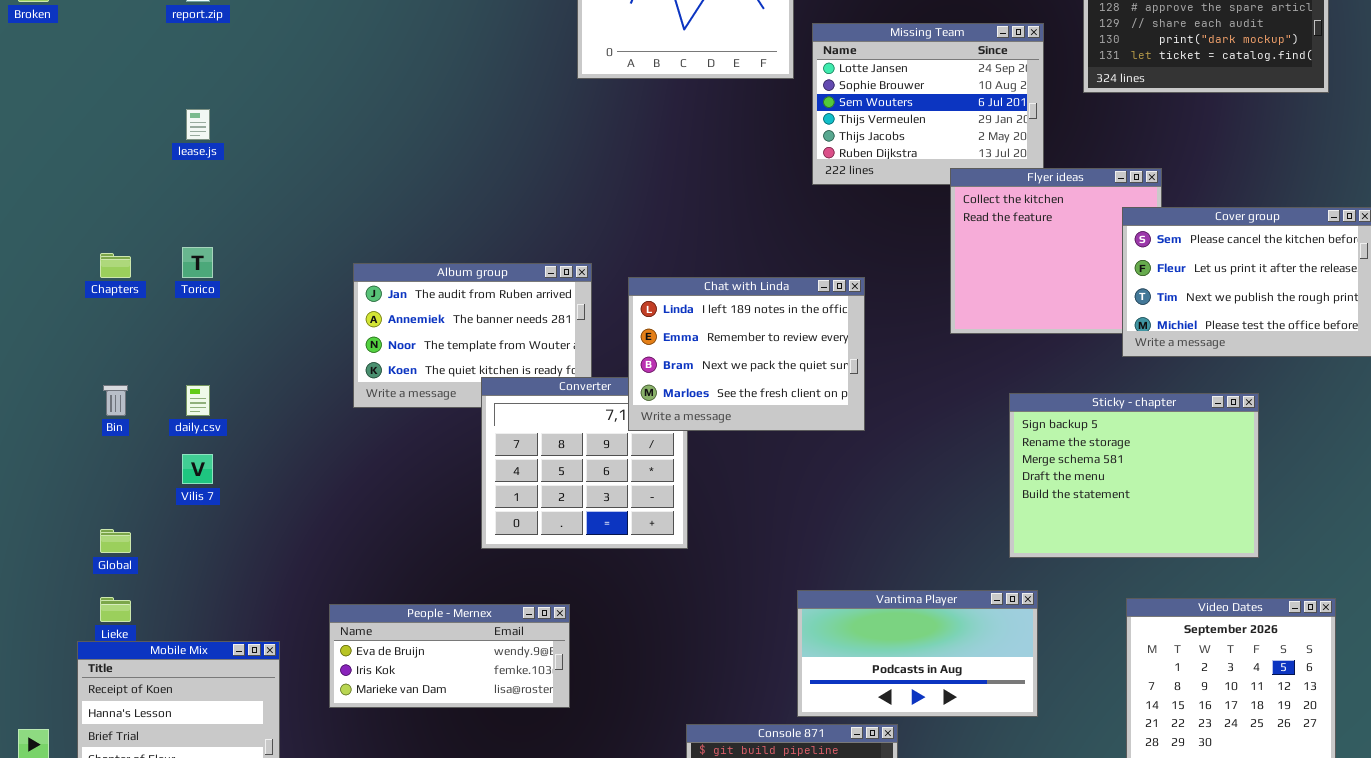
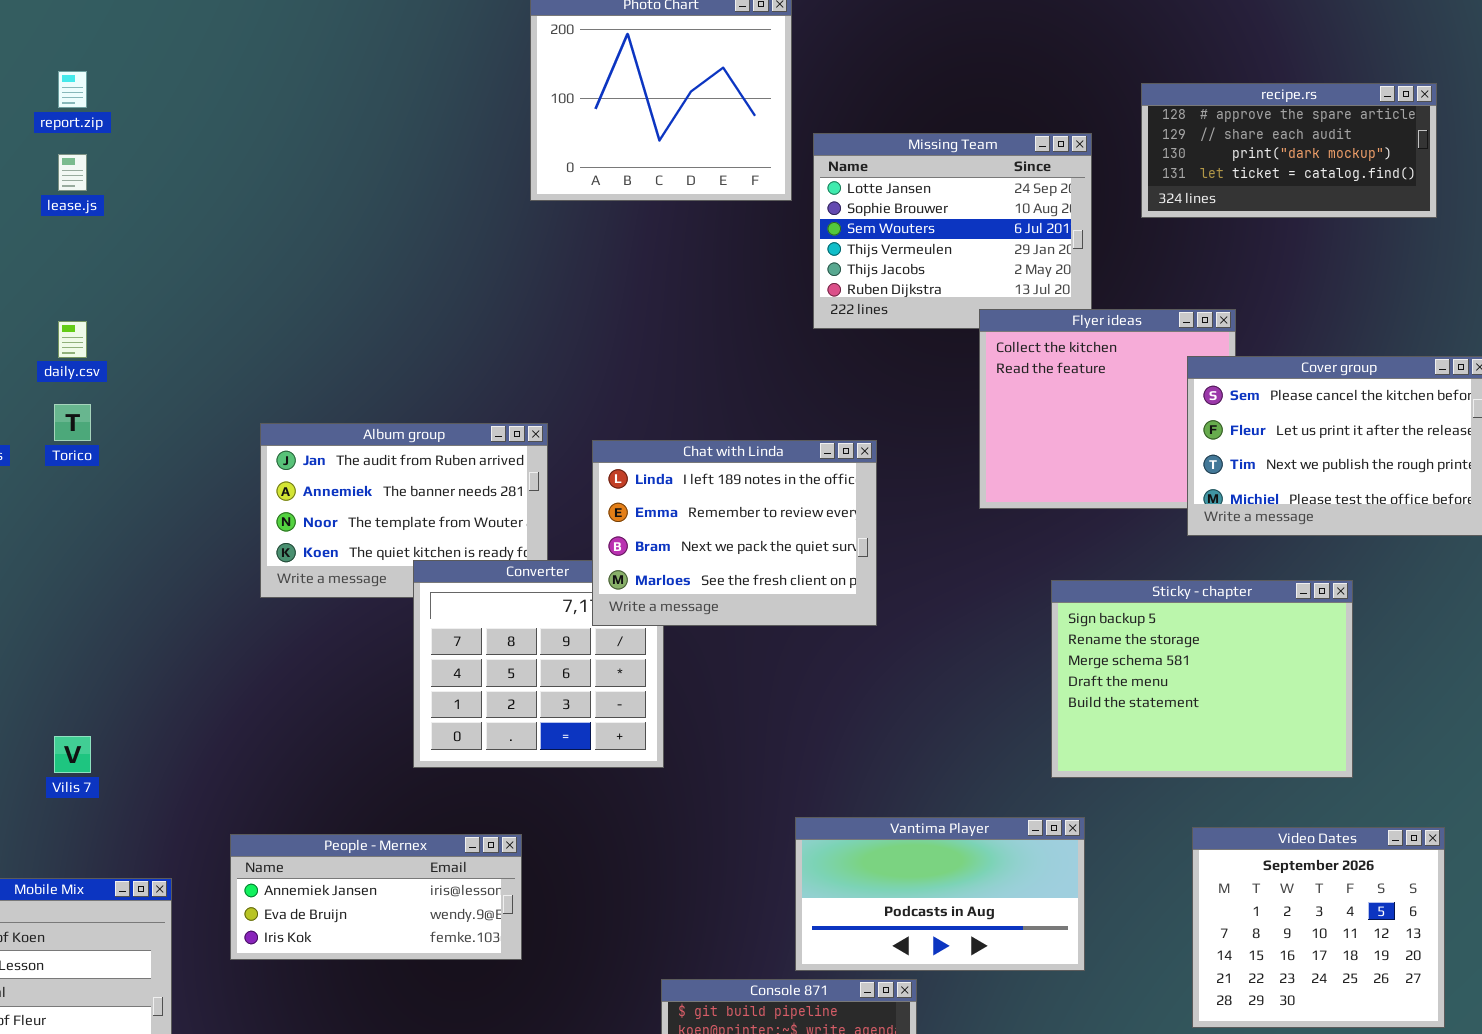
lease.js: [186,109,210,140] -> [58,154,87,191], moved
daily.csv: [186,385,210,416] -> [58,321,87,358], moved
Vilis 7: [182,454,213,484] -> [54,736,91,773], moved
People - Mernex: [329,604,570,708] -> [230,834,522,960], scrolled up 1 row

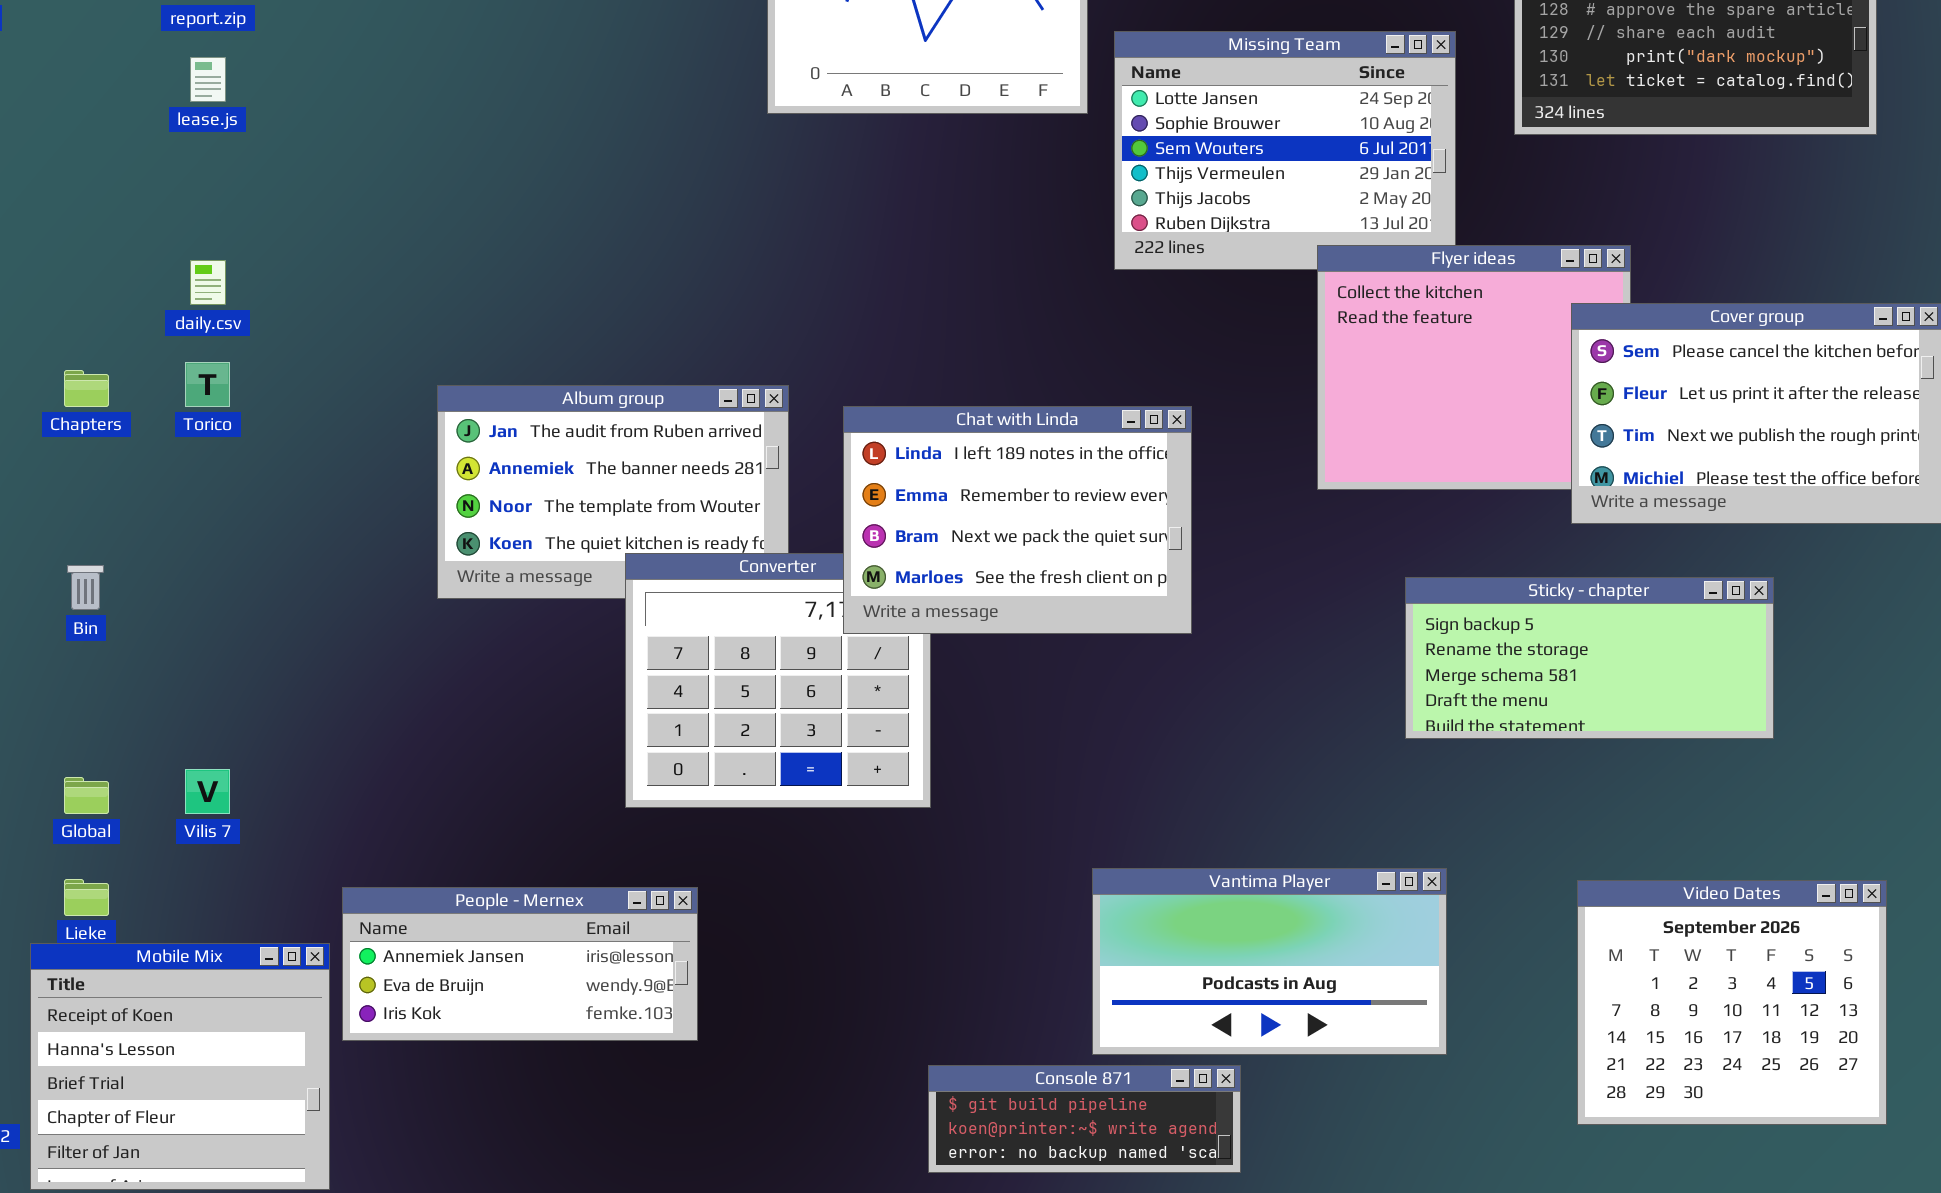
Sticky - chapter: [1051,580,1353,778] -> [1405,577,1774,739], resized
People - Mernex: [230,834,522,960] -> [342,887,698,1041], moved

